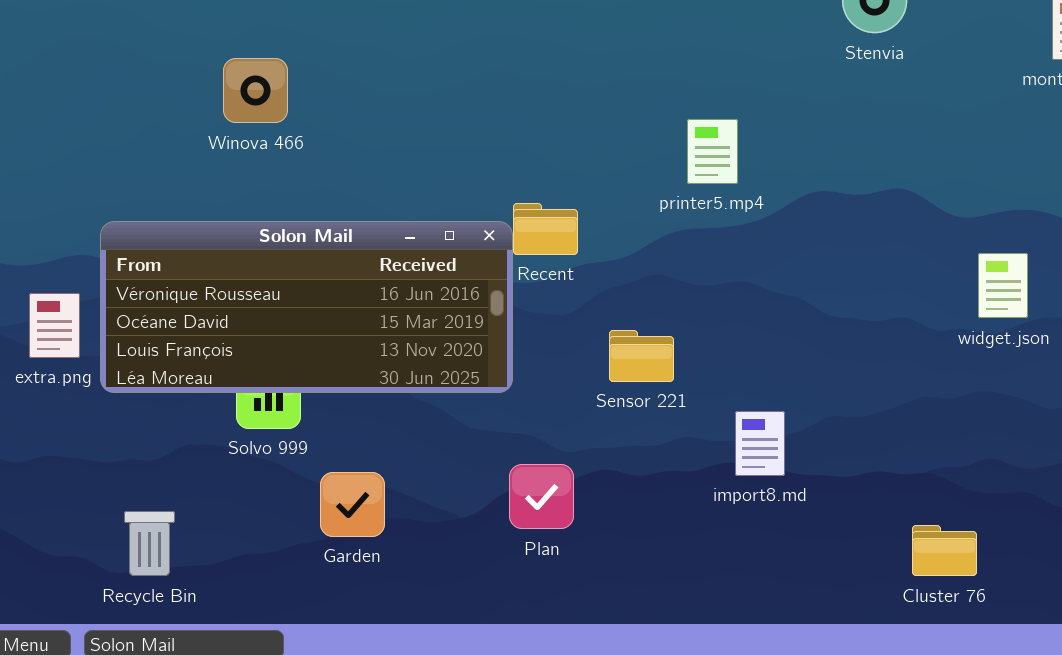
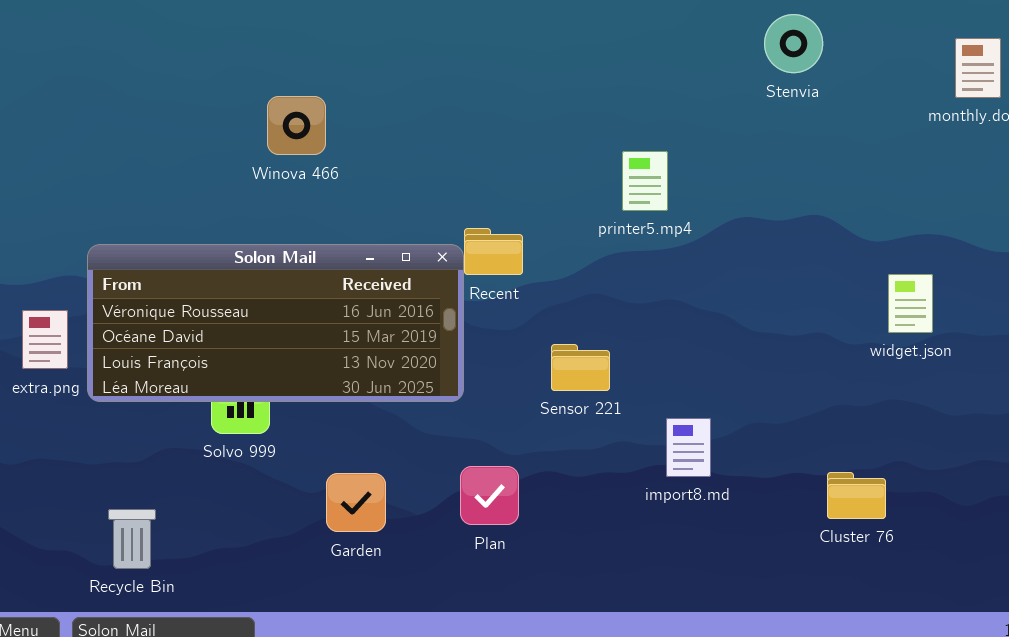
Winova 466: [223,58,288,123] -> [267,96,326,155], moved
Garden: [320,472,385,537] -> [326,473,386,532], moved
Cluster 76: [912,525,977,576] -> [827,472,886,519], moved

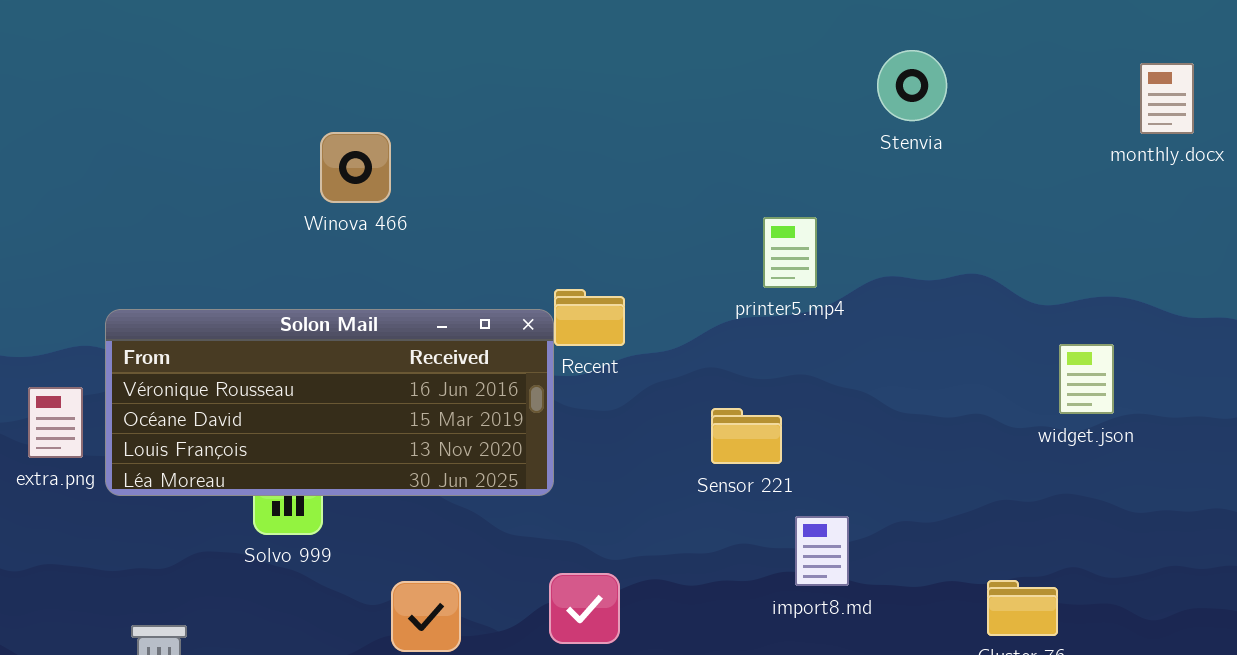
Stenvia: [764,14,823,73] -> [877,50,947,121], moved
printer5.mp4: [622,151,668,211] -> [763,217,817,288], moved
Sensor 221: [551,344,610,391] -> [711,408,782,464], moved

